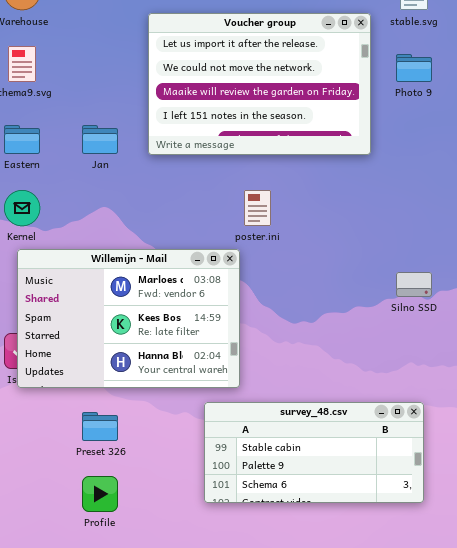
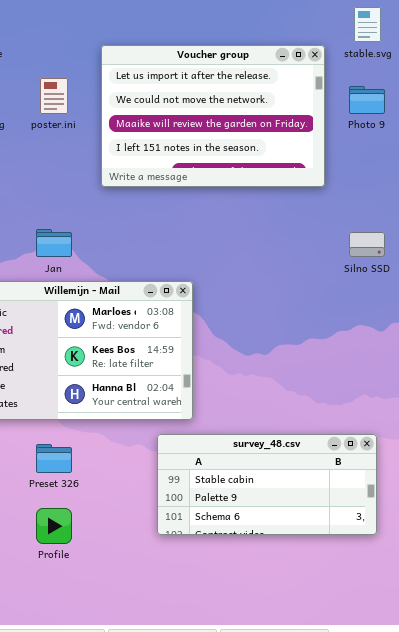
Jan: [82,125,118,154] -> [36,229,72,257], moved
poster.ini: [244,190,271,226] -> [40,78,68,114], moved
Silno SSD: [396,272,432,297] -> [349,232,385,257], moved

